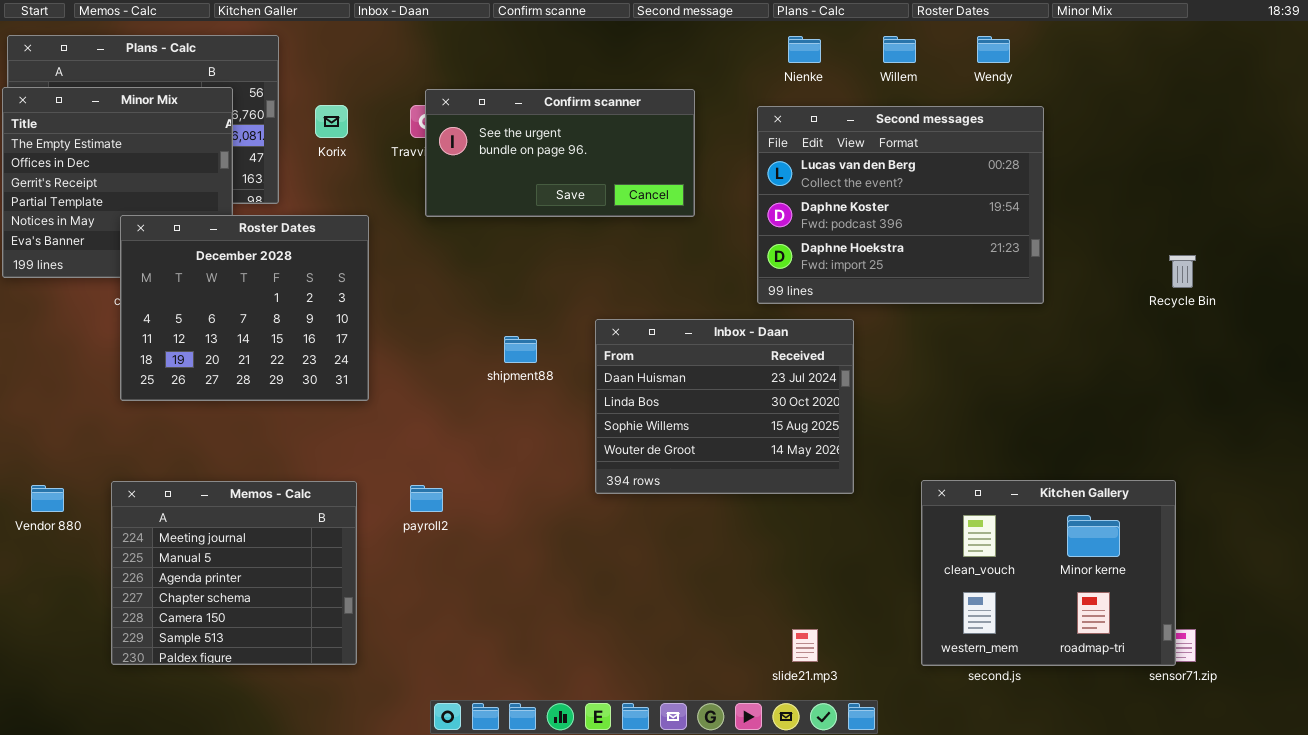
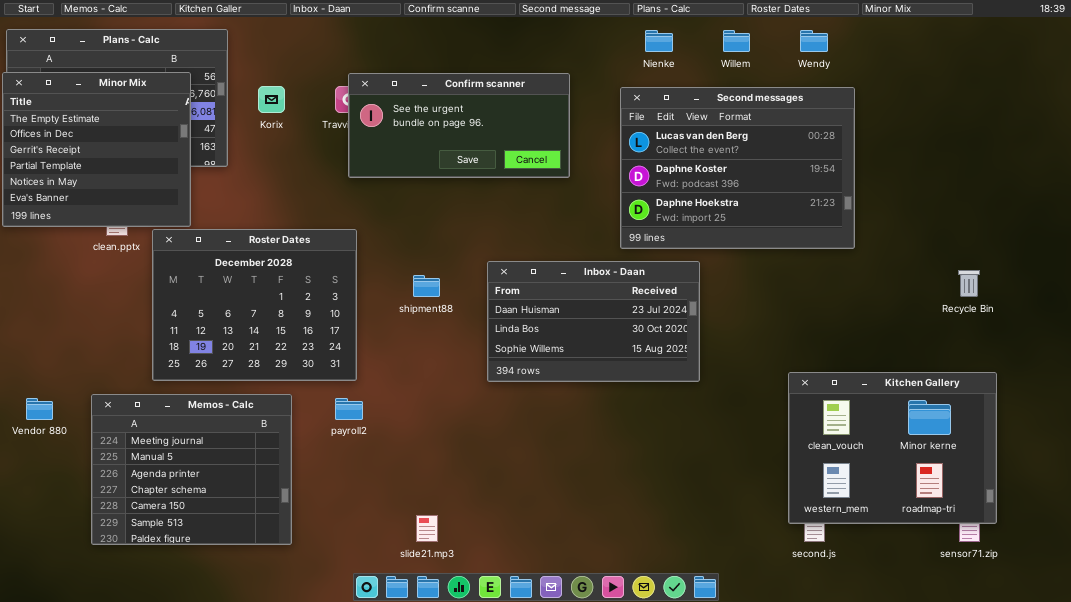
Roster Dates: [120,215,369,401] -> [152,229,357,381], moved
Recycle Bin: [1169,255,1196,288] -> [958,270,980,297], moved
Inbox - Daan: [595,319,854,494] -> [487,261,700,382], resized
Kitchen Gallery: [921,480,1176,666] -> [788,372,997,524], moved
slide21.mp3: [792,629,818,662] -> [416,515,438,542], moved

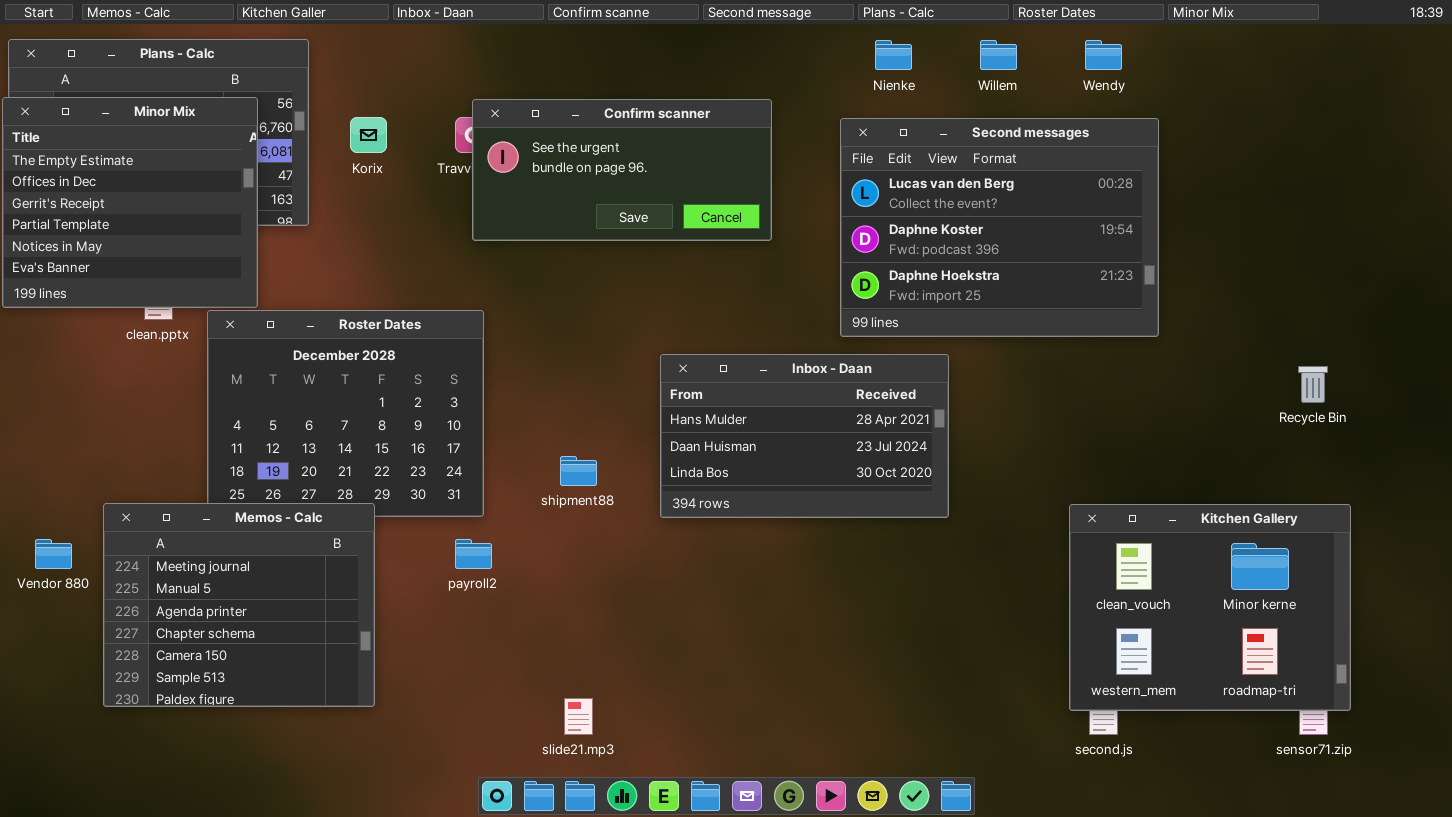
Inbox - Daan: [487,261,700,382] -> [660,354,949,518], scrolled up 1 row
shipment88: [413,275,440,297] -> [560,456,597,486], moved
Memos - Calc: [91,394,292,545] -> [103,503,375,707], moved

